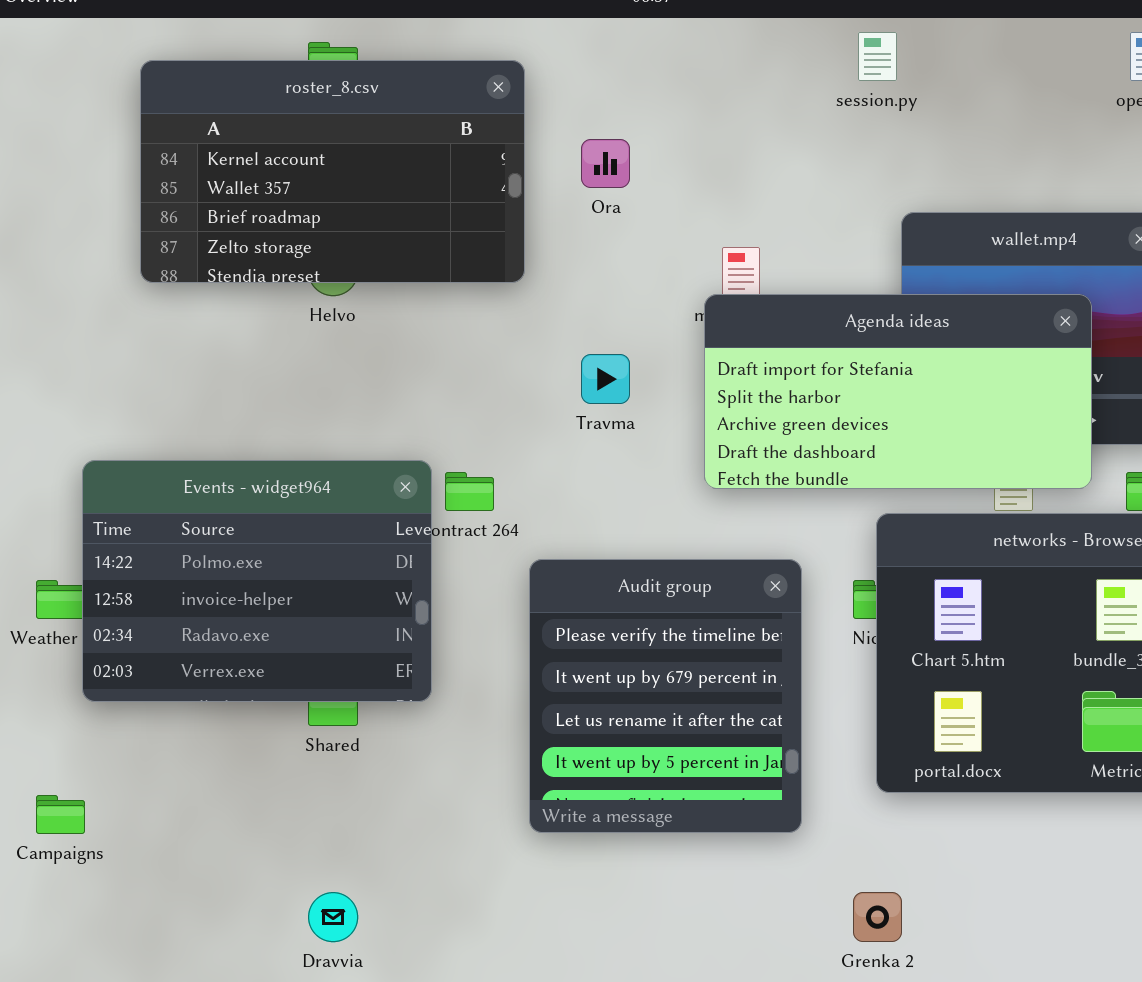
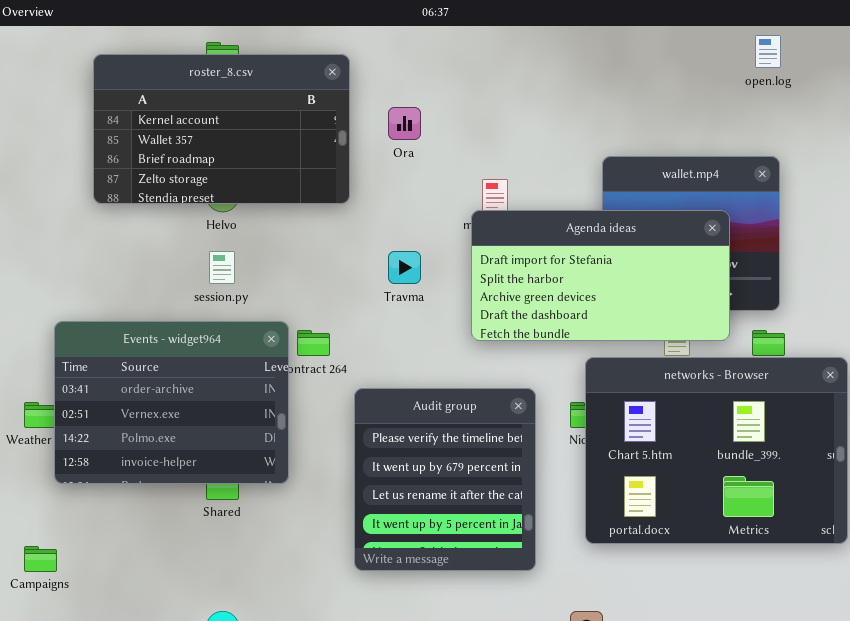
session.py: [858,32,897,81] -> [209,251,235,284], moved
Events - widget964: [82,460,432,702] -> [54,321,289,484], scrolled up 2 rows

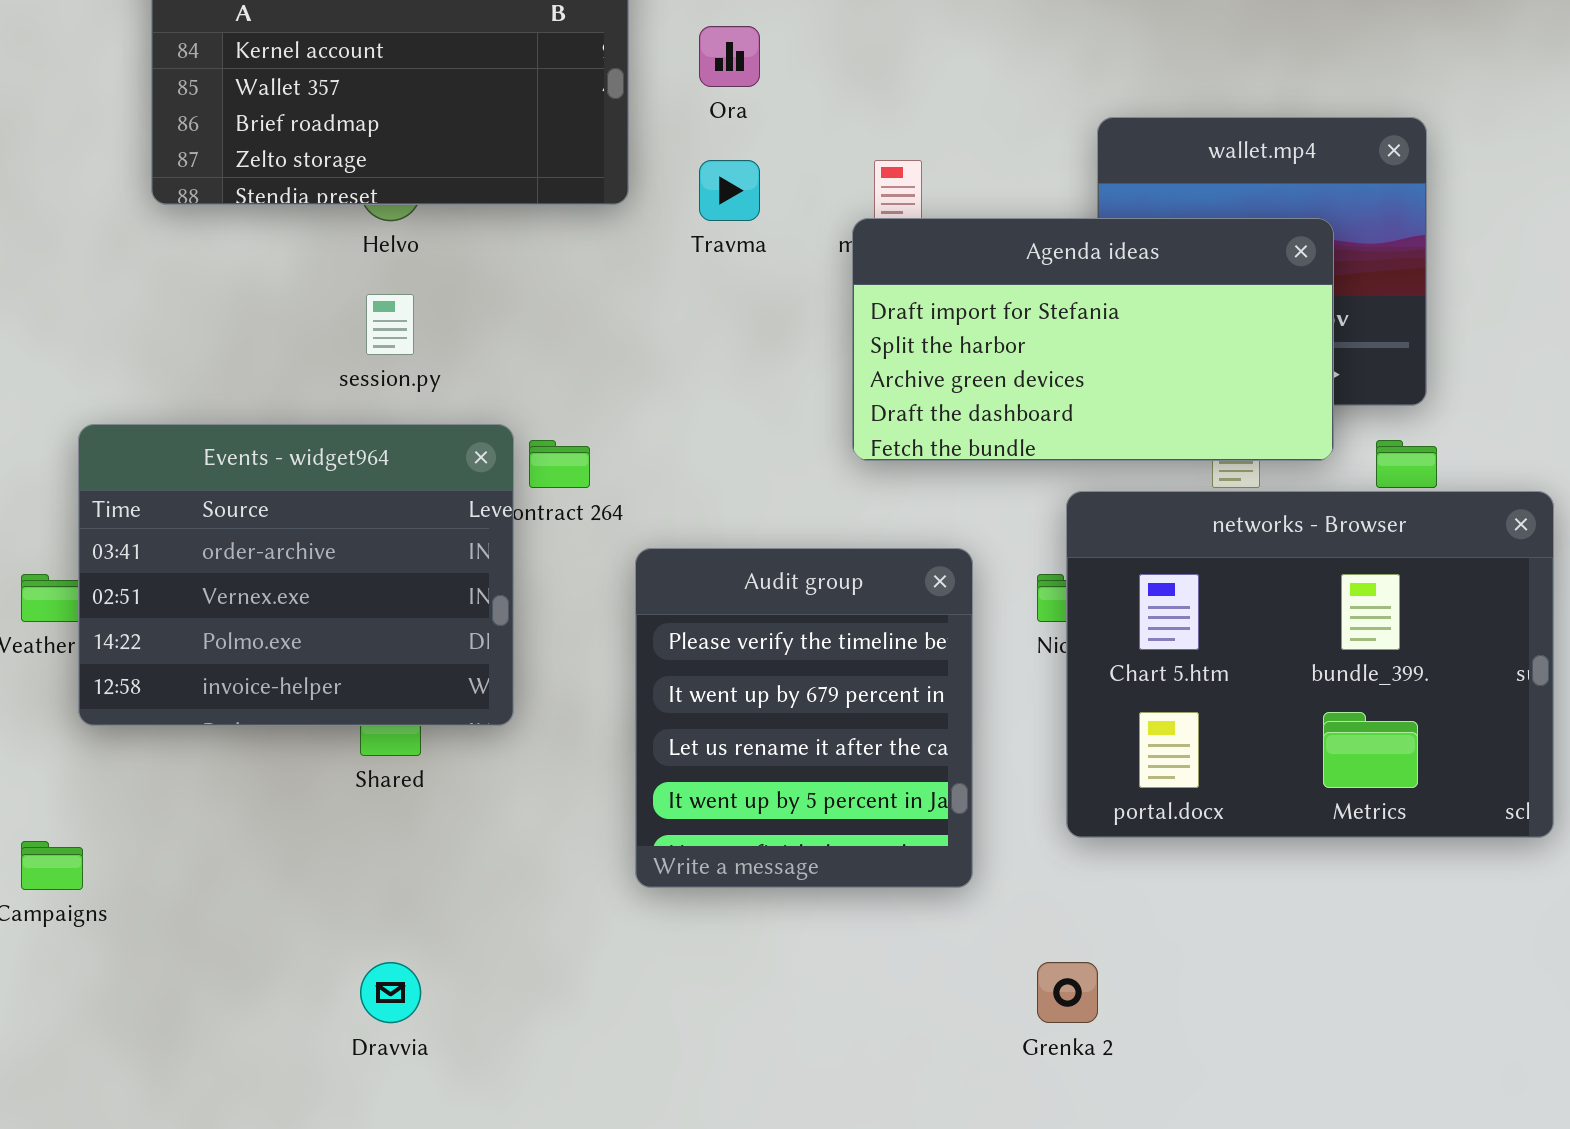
Travma: [388,251,421,284] -> [699,160,760,221], moved

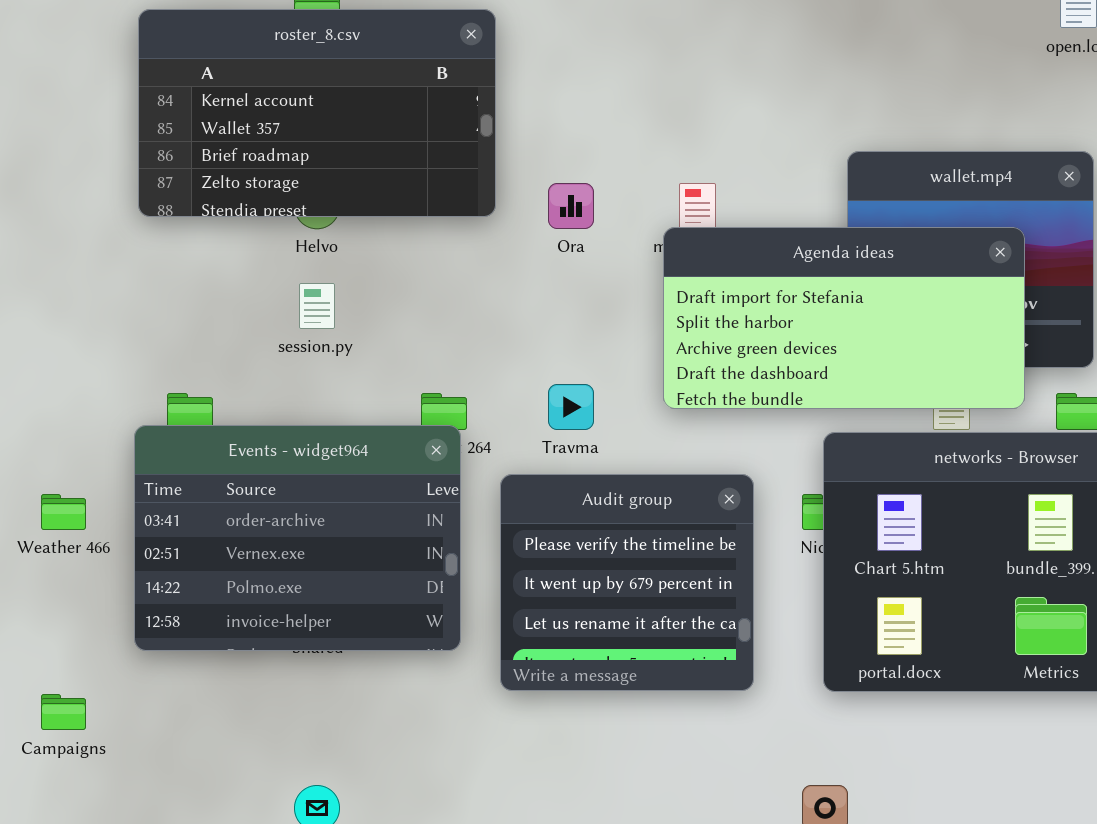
Ora: [699,26,760,87] -> [548,183,594,229], moved
Travma: [699,160,760,221] -> [548,384,594,430], moved
Events - widget964: [78,424,514,726] -> [134,425,461,651], moved
Audit group: [635,548,973,888] -> [500,474,754,691], resized

